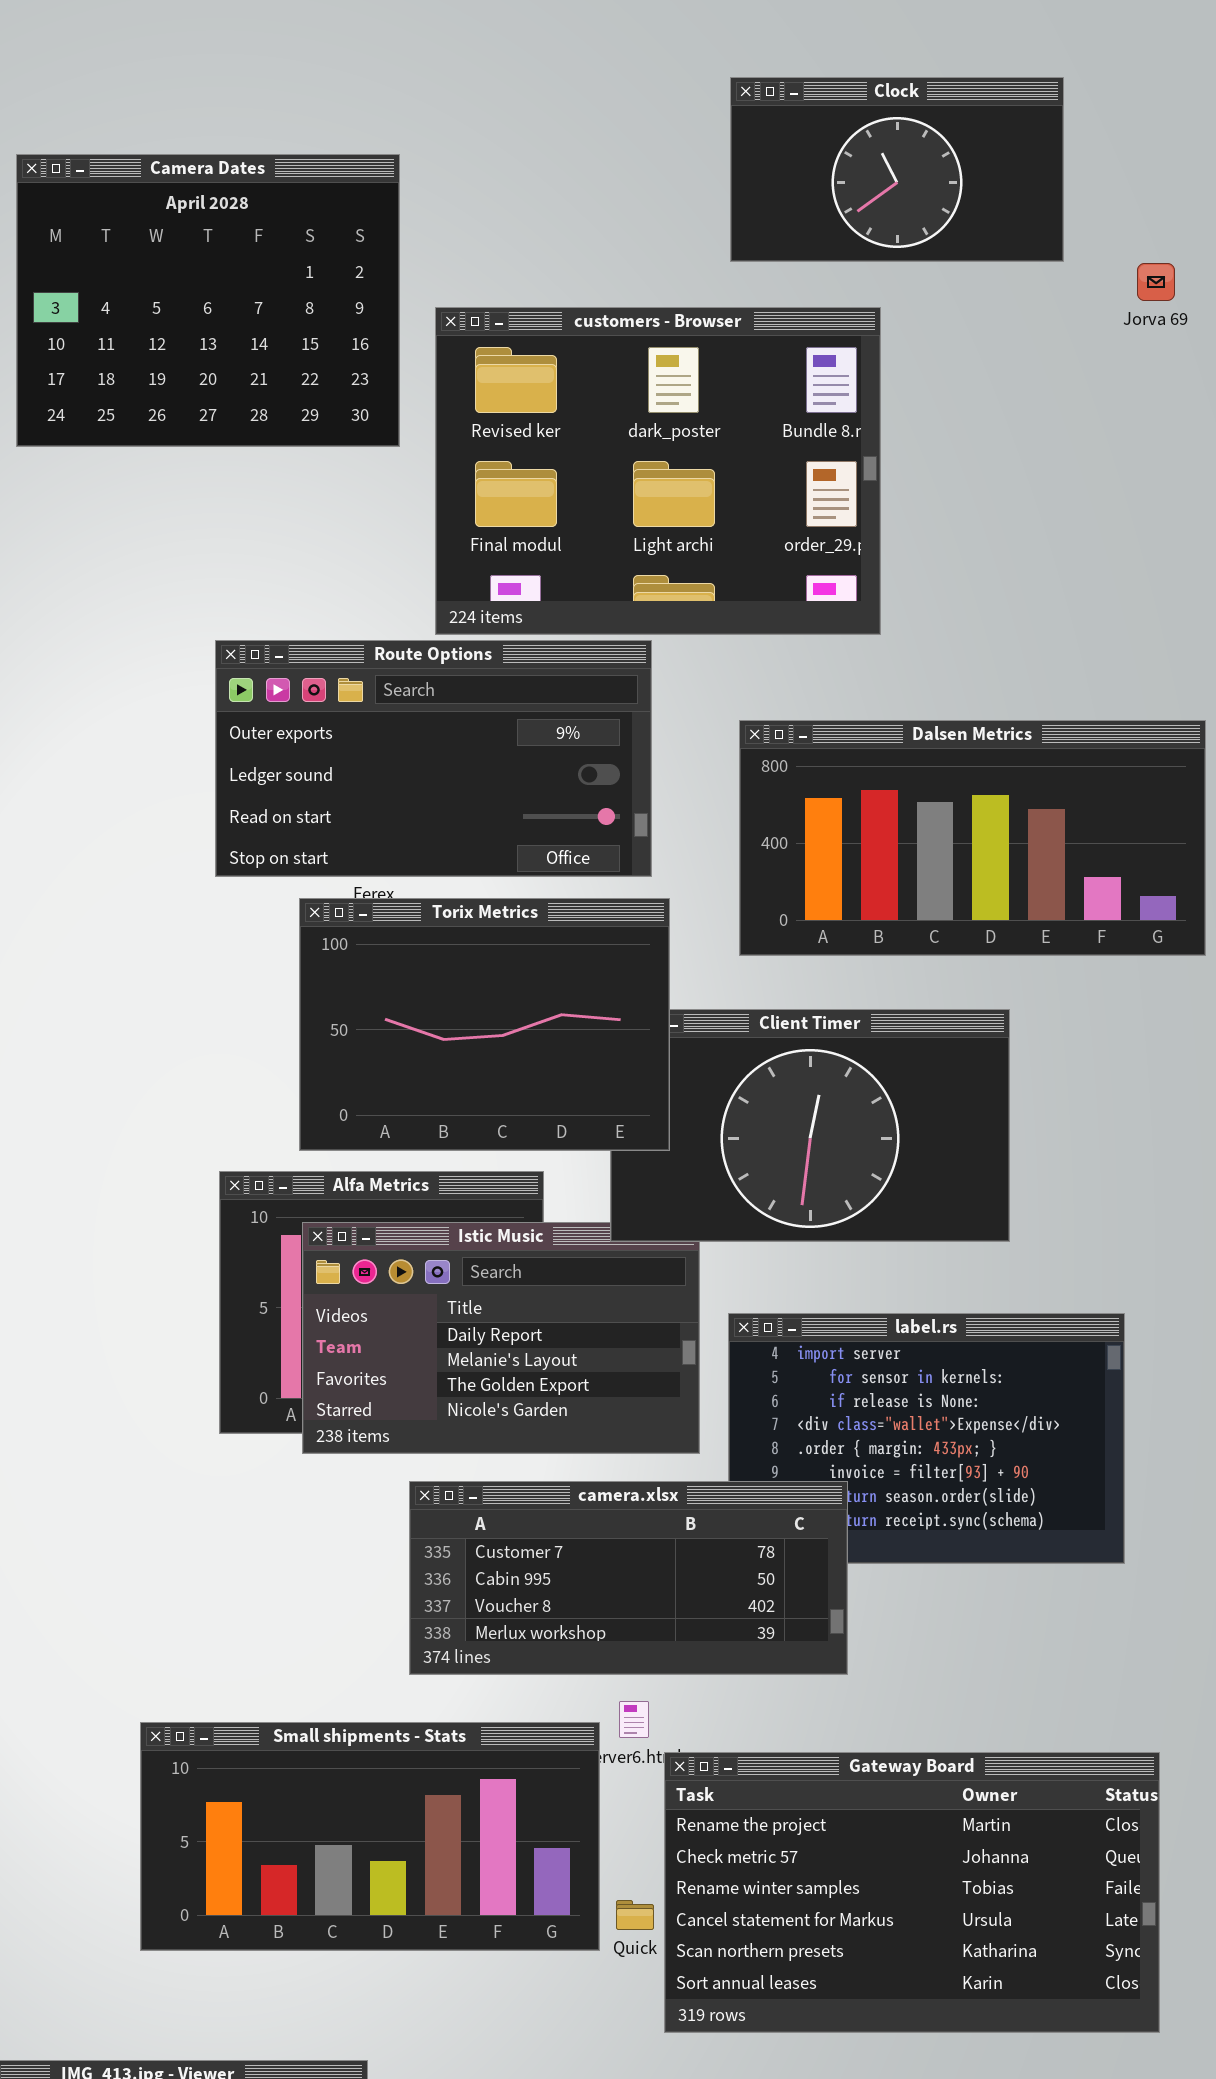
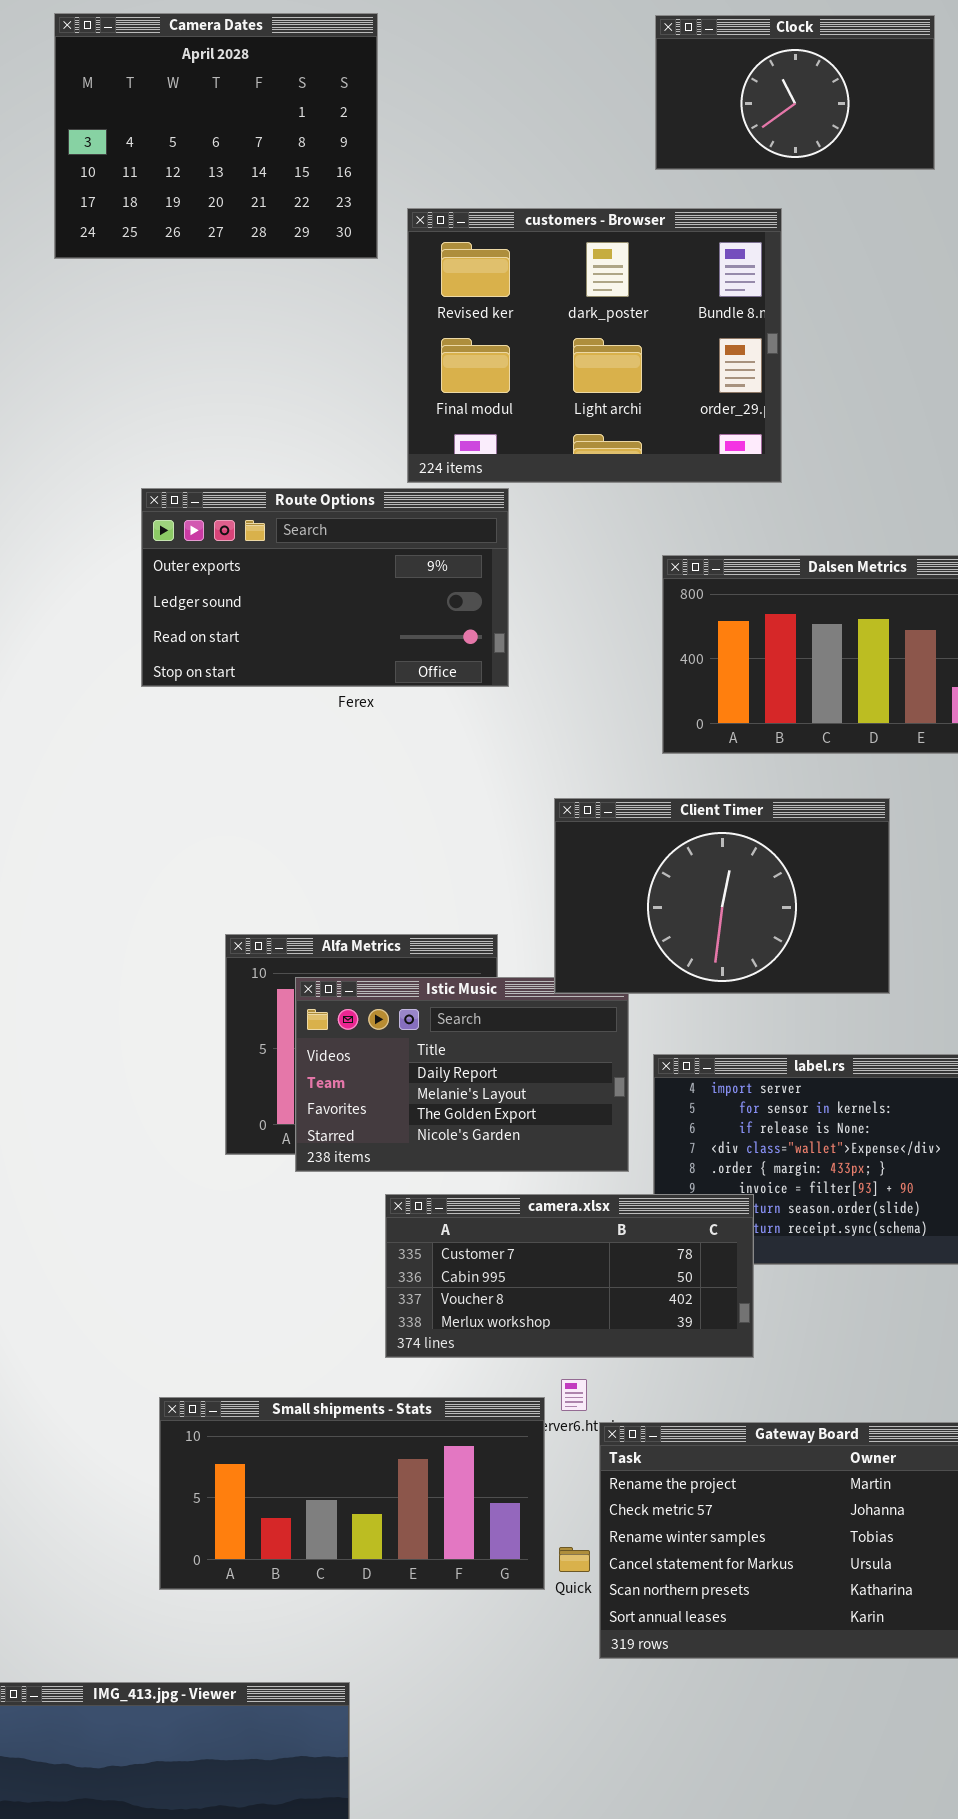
Camera Dates: [16,154,400,447] -> [54,13,378,259], moved
Route Options: [215,640,652,877] -> [141,488,509,687], moved
Torix Metrics: [299,898,670,1151] -> none, closed

